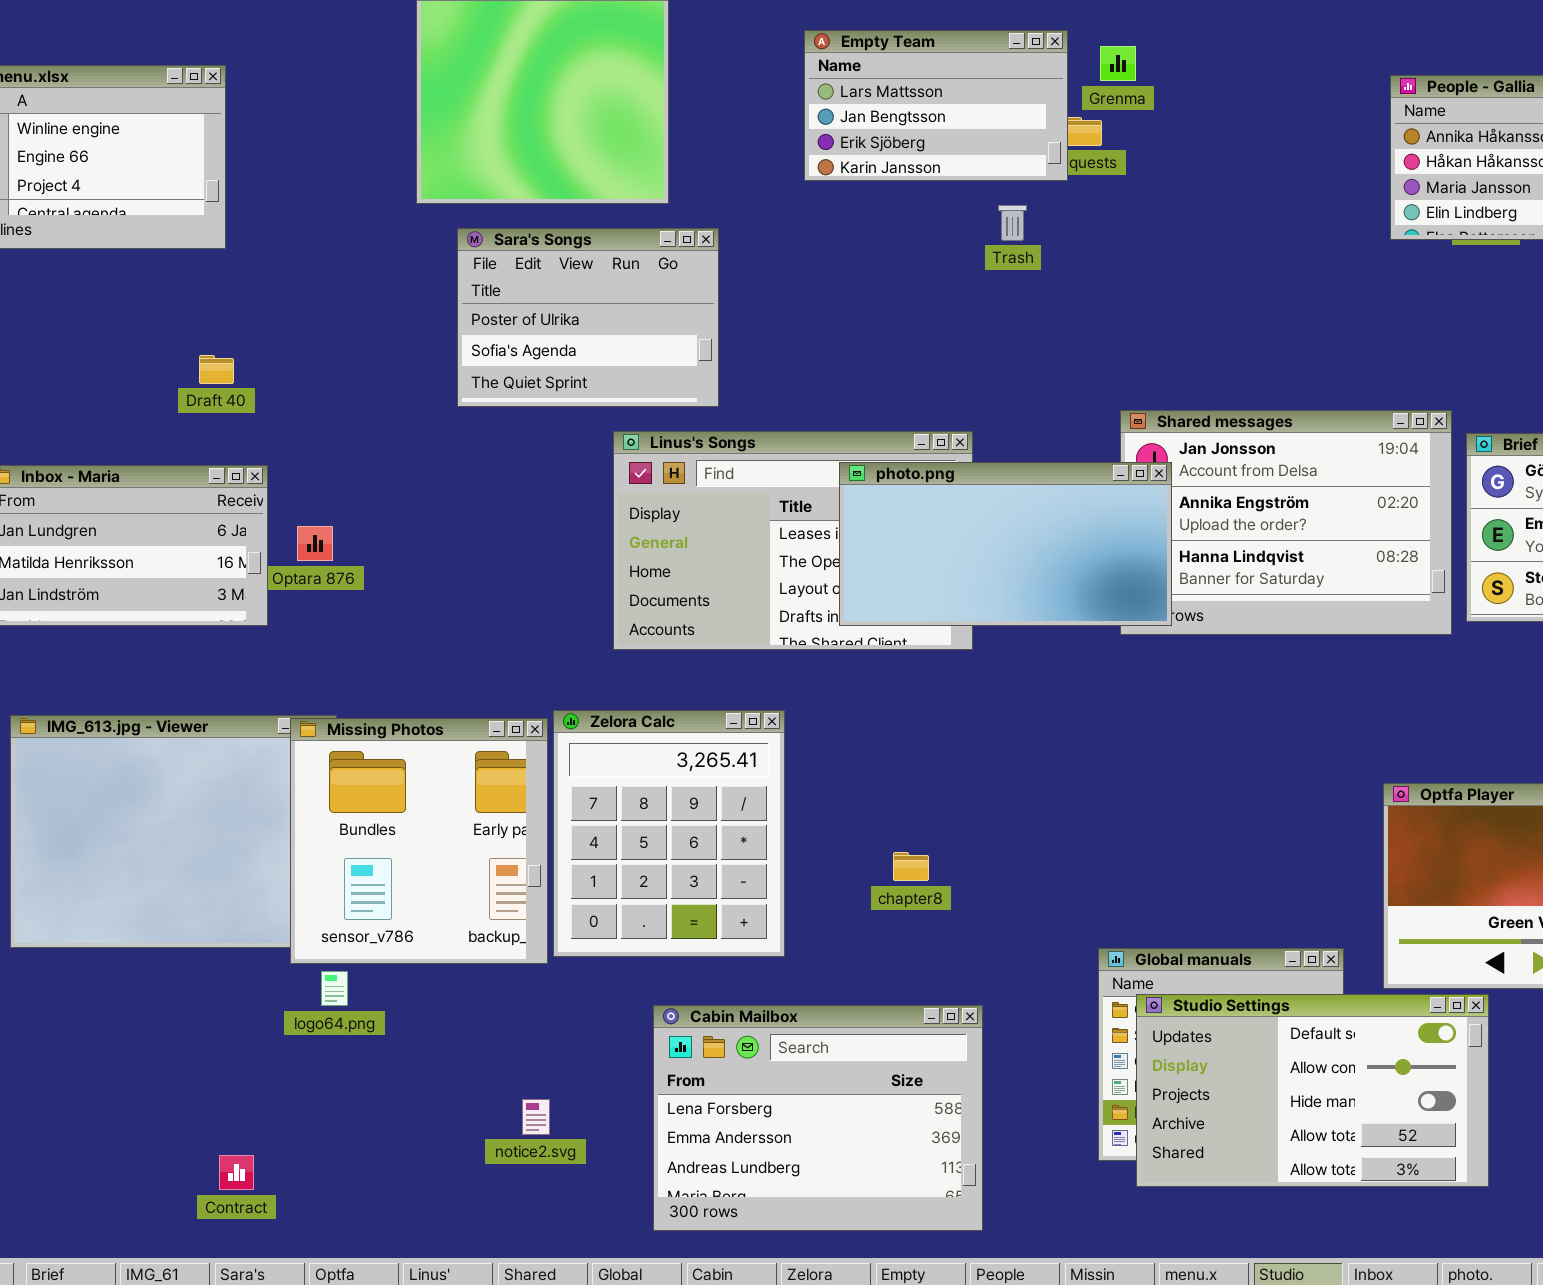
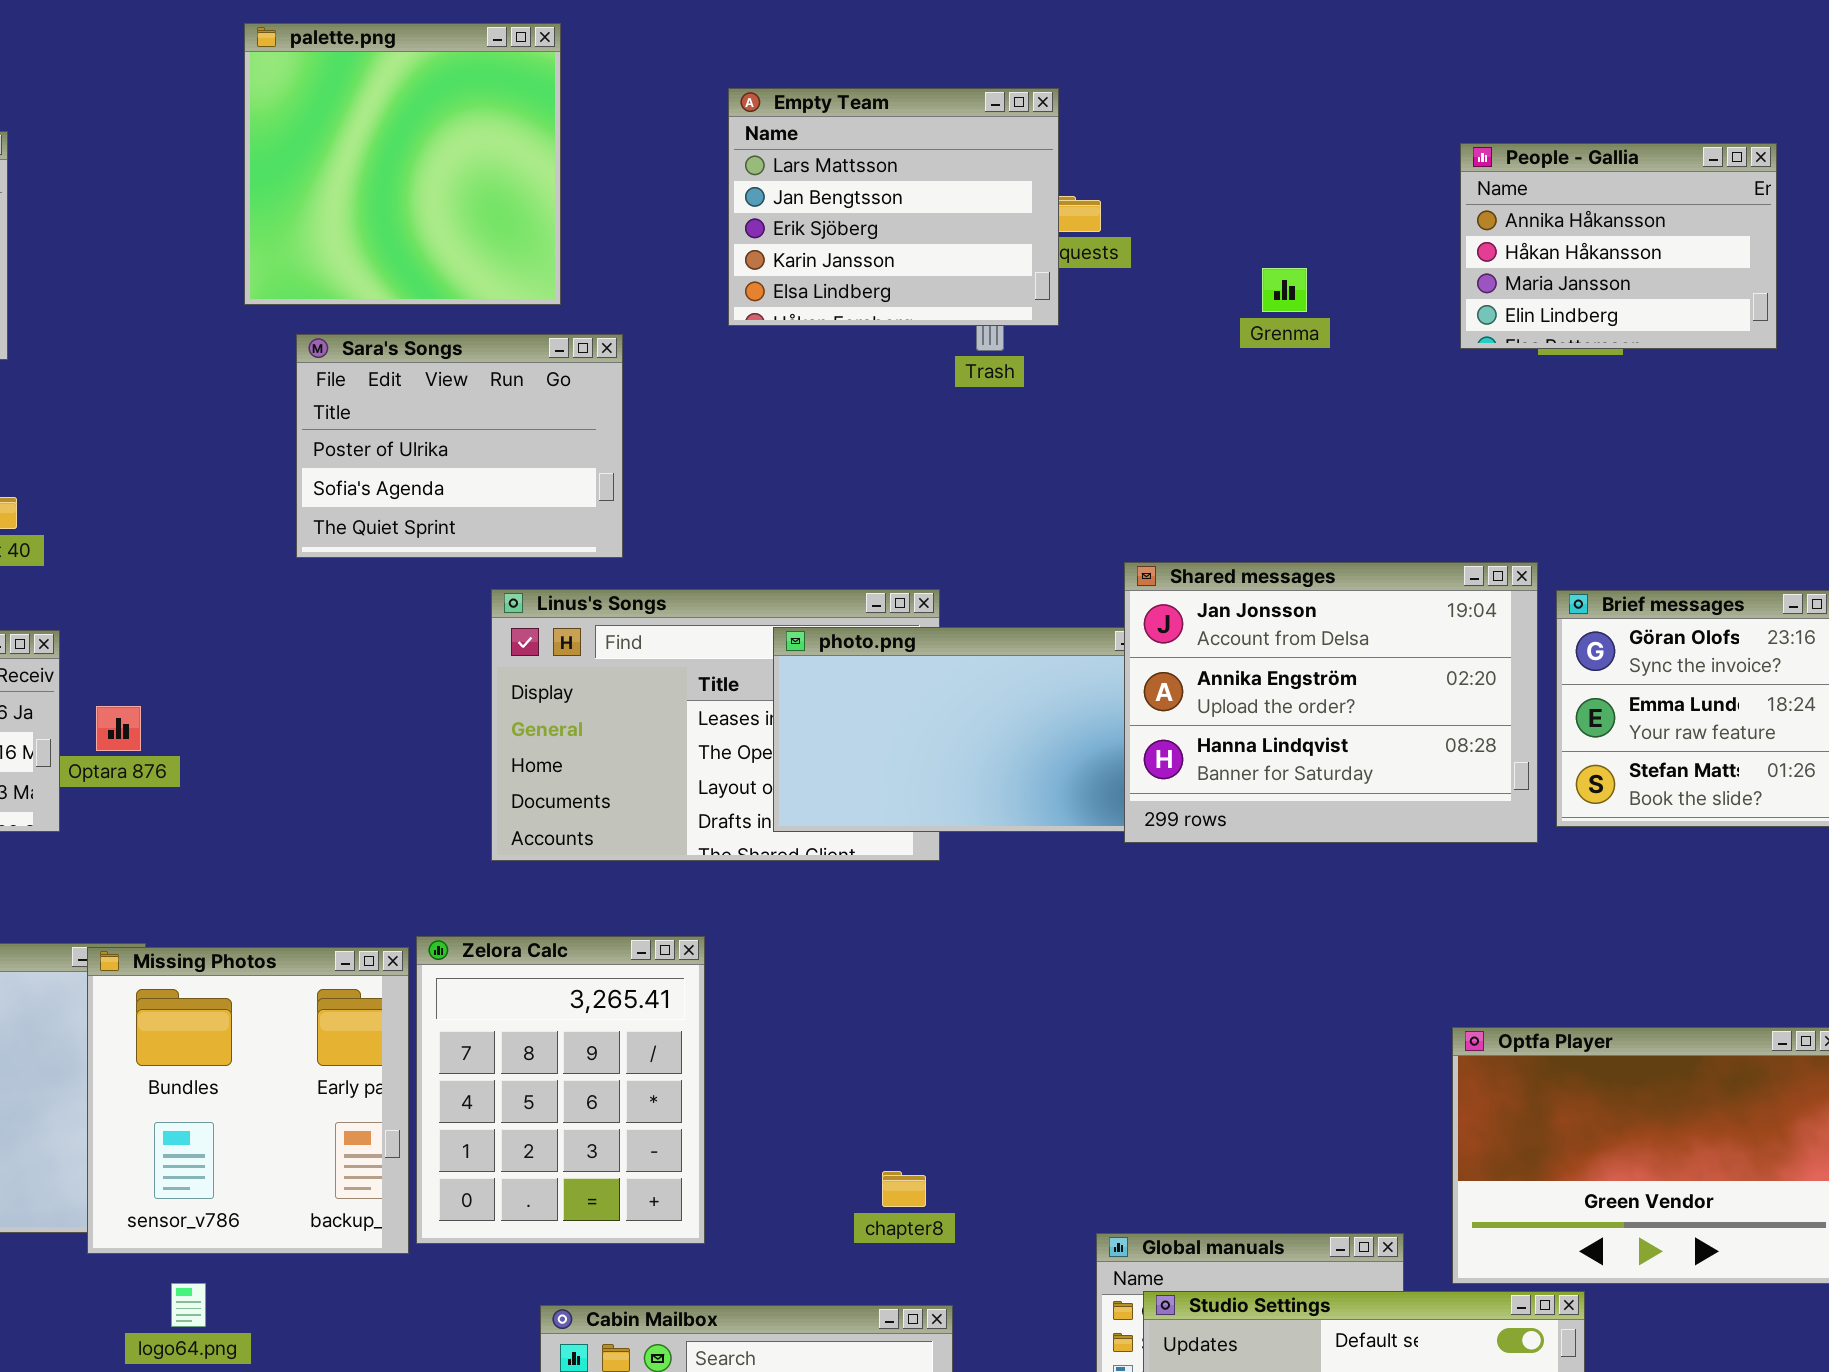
Empty Team: [804,30,1068,181] -> [728,88,1059,326], resized
Grenma: [1100,46,1136,81] -> [1262,268,1307,312], moved
Shared messages: [1120,410,1452,635] -> [1124,562,1538,843], raised
chapter8: [893,852,929,881] -> [882,1171,926,1207], moved
logo64.png: [321,971,348,1006] -> [171,1283,206,1327], moved

